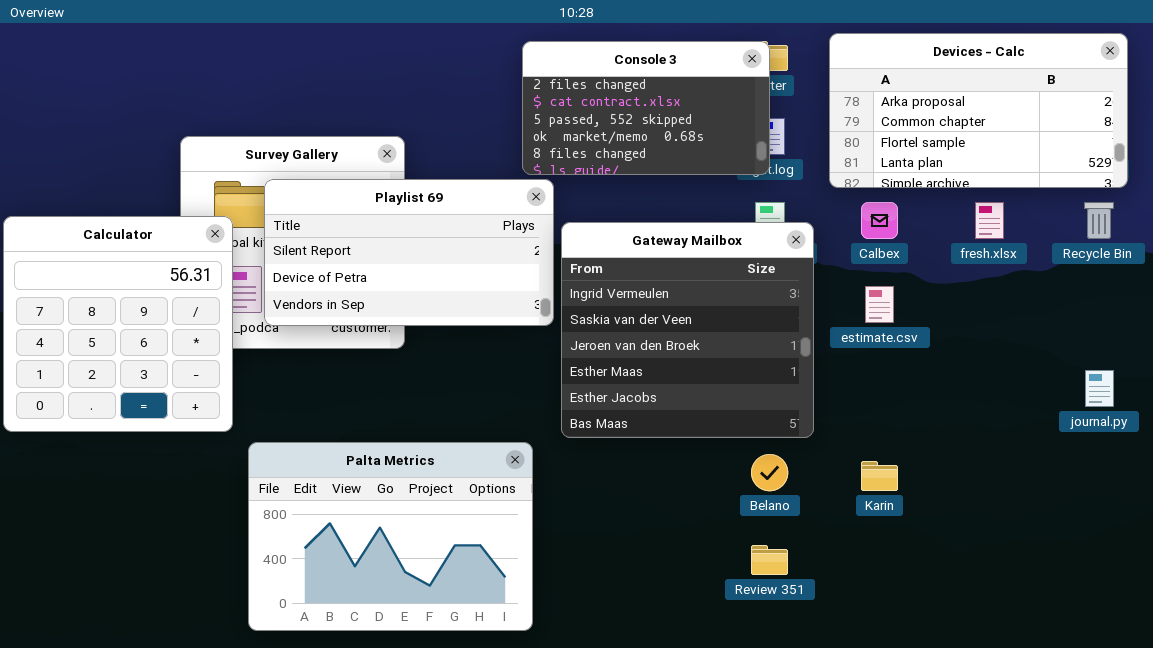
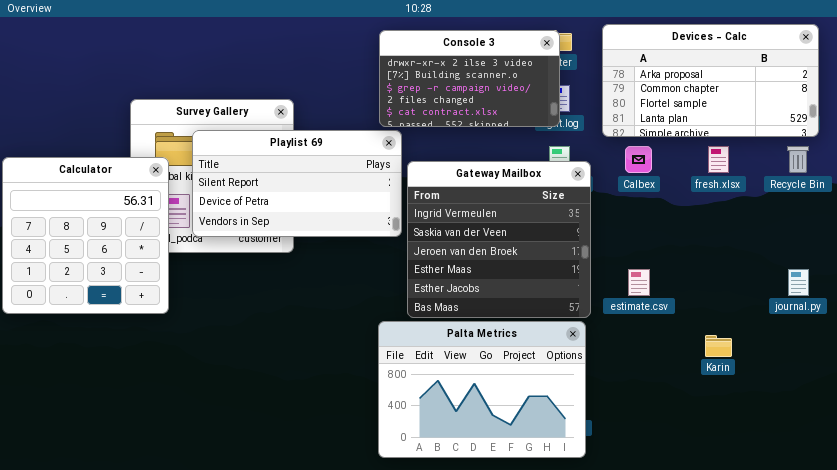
Console 3: [522,41,770,175] -> [379,30,560,127], scrolled up 3 rows
estimate.csv: [865,286,894,323] -> [628,269,650,296], moved
Palta Metrics: [248,442,533,631] -> [378,321,586,458], moved
Karin: [861,461,898,491] -> [705,335,732,357], moved

